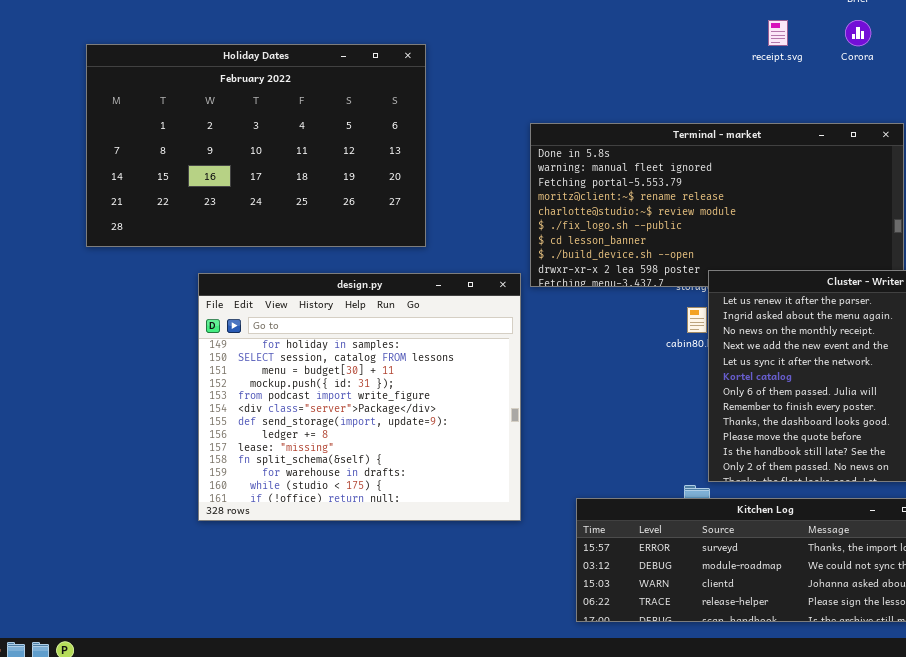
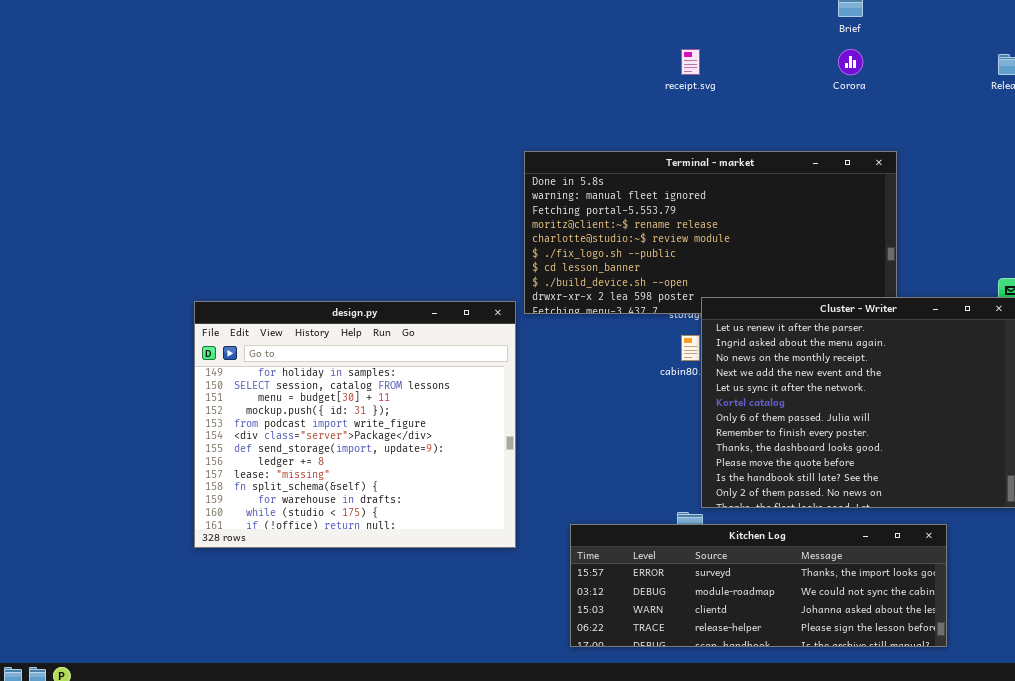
receipt.svg: [768,20,788,46] -> [681,49,700,75], moved
Holiday Dates: [86,44,426,247] -> none, closed

